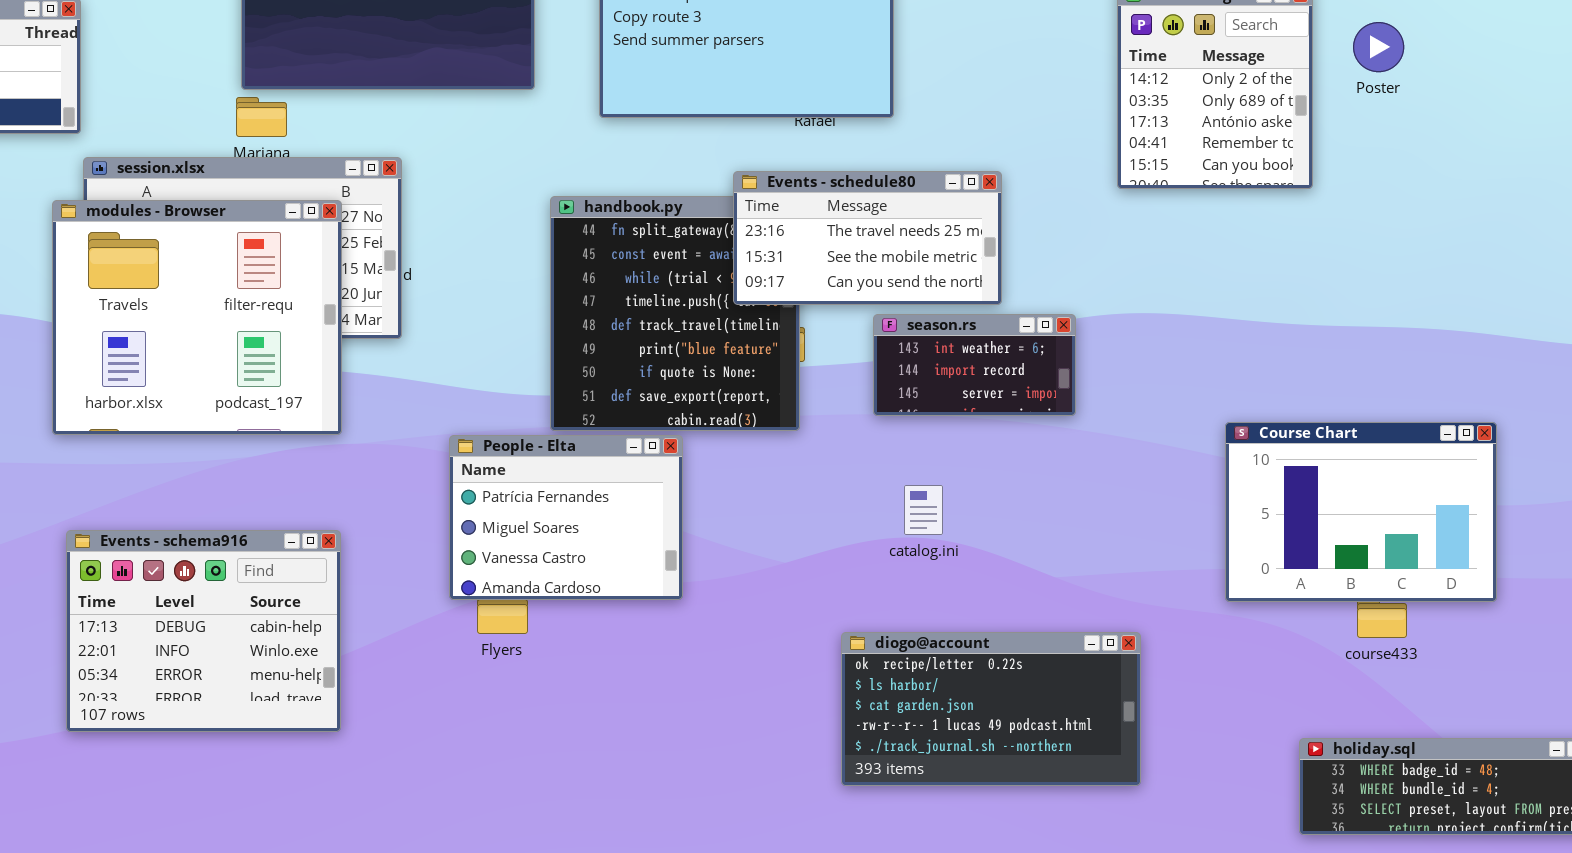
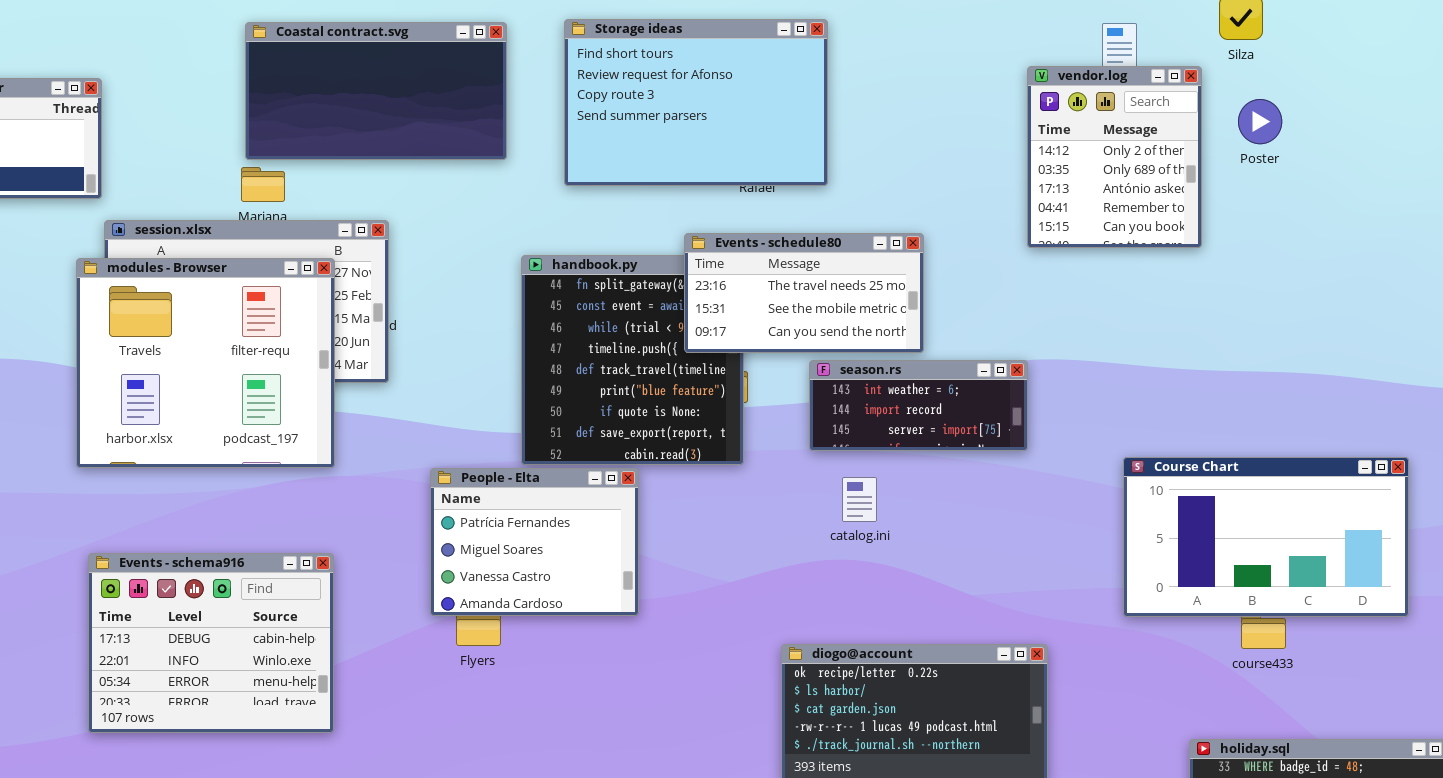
season.rs: [873,314,1076,416] -> [809,360,1028,451], resized
Course Chart: [1225,422,1497,602] -> [1123,457,1409,617], resized
catalog.ini: [904,485,943,535] -> [842,477,877,522], moved

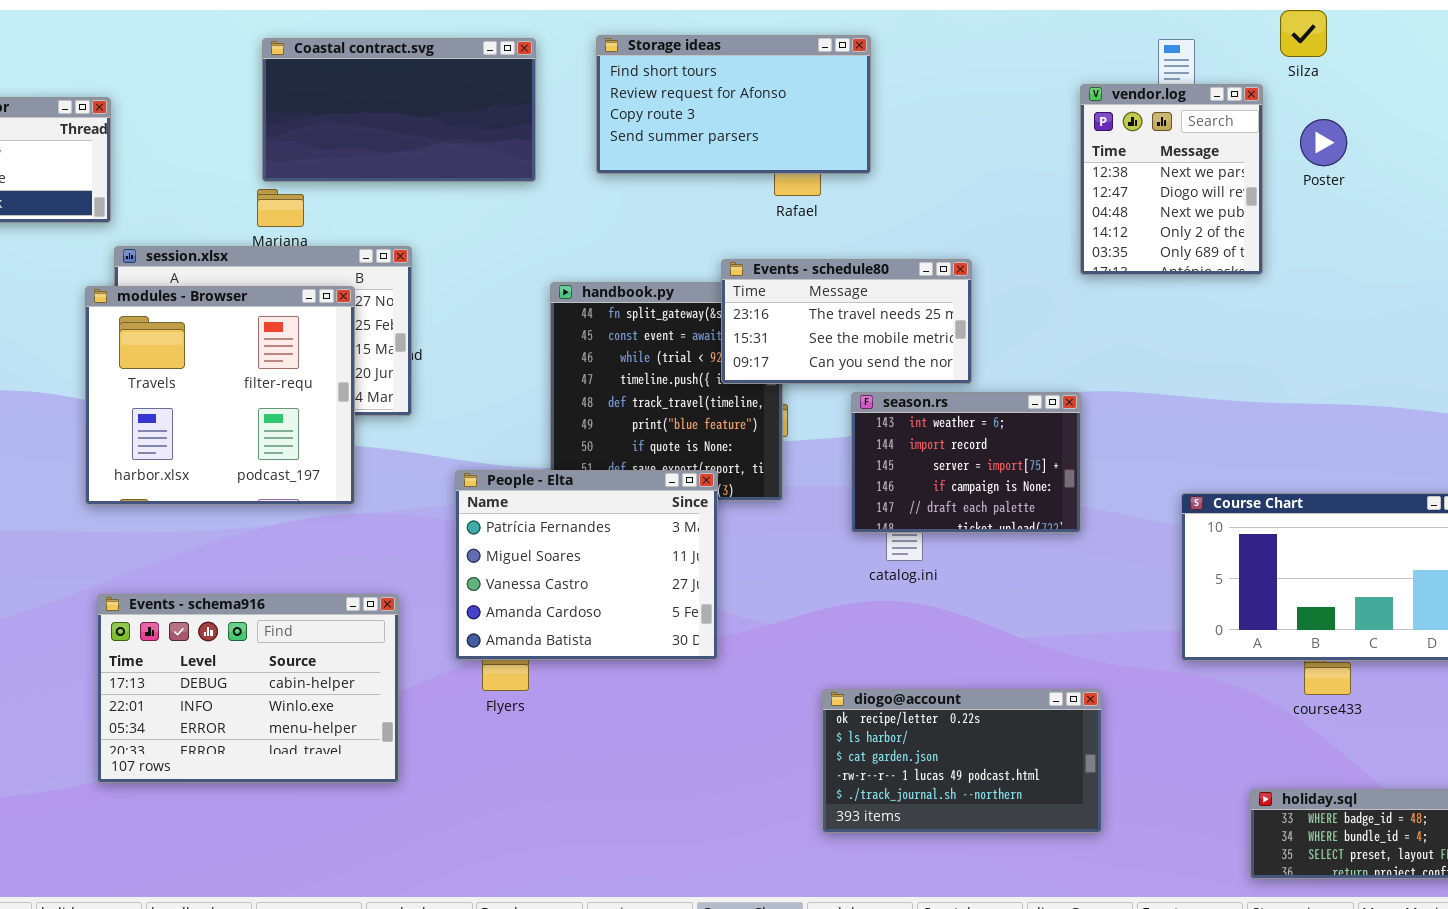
Storage ideas: [564,19,828,186] -> [596,35,871,174], resized
vendor.log: [1027,66,1202,248] -> [1080,84,1263,275], scrolled up 3 rows
season.rs: [809,360,1028,451] -> [851,392,1081,533], resized
People - Elta: [430,468,639,616] -> [455,470,718,660], resized
Events - schema916: [88,553,334,733] -> [97,594,399,783], resized

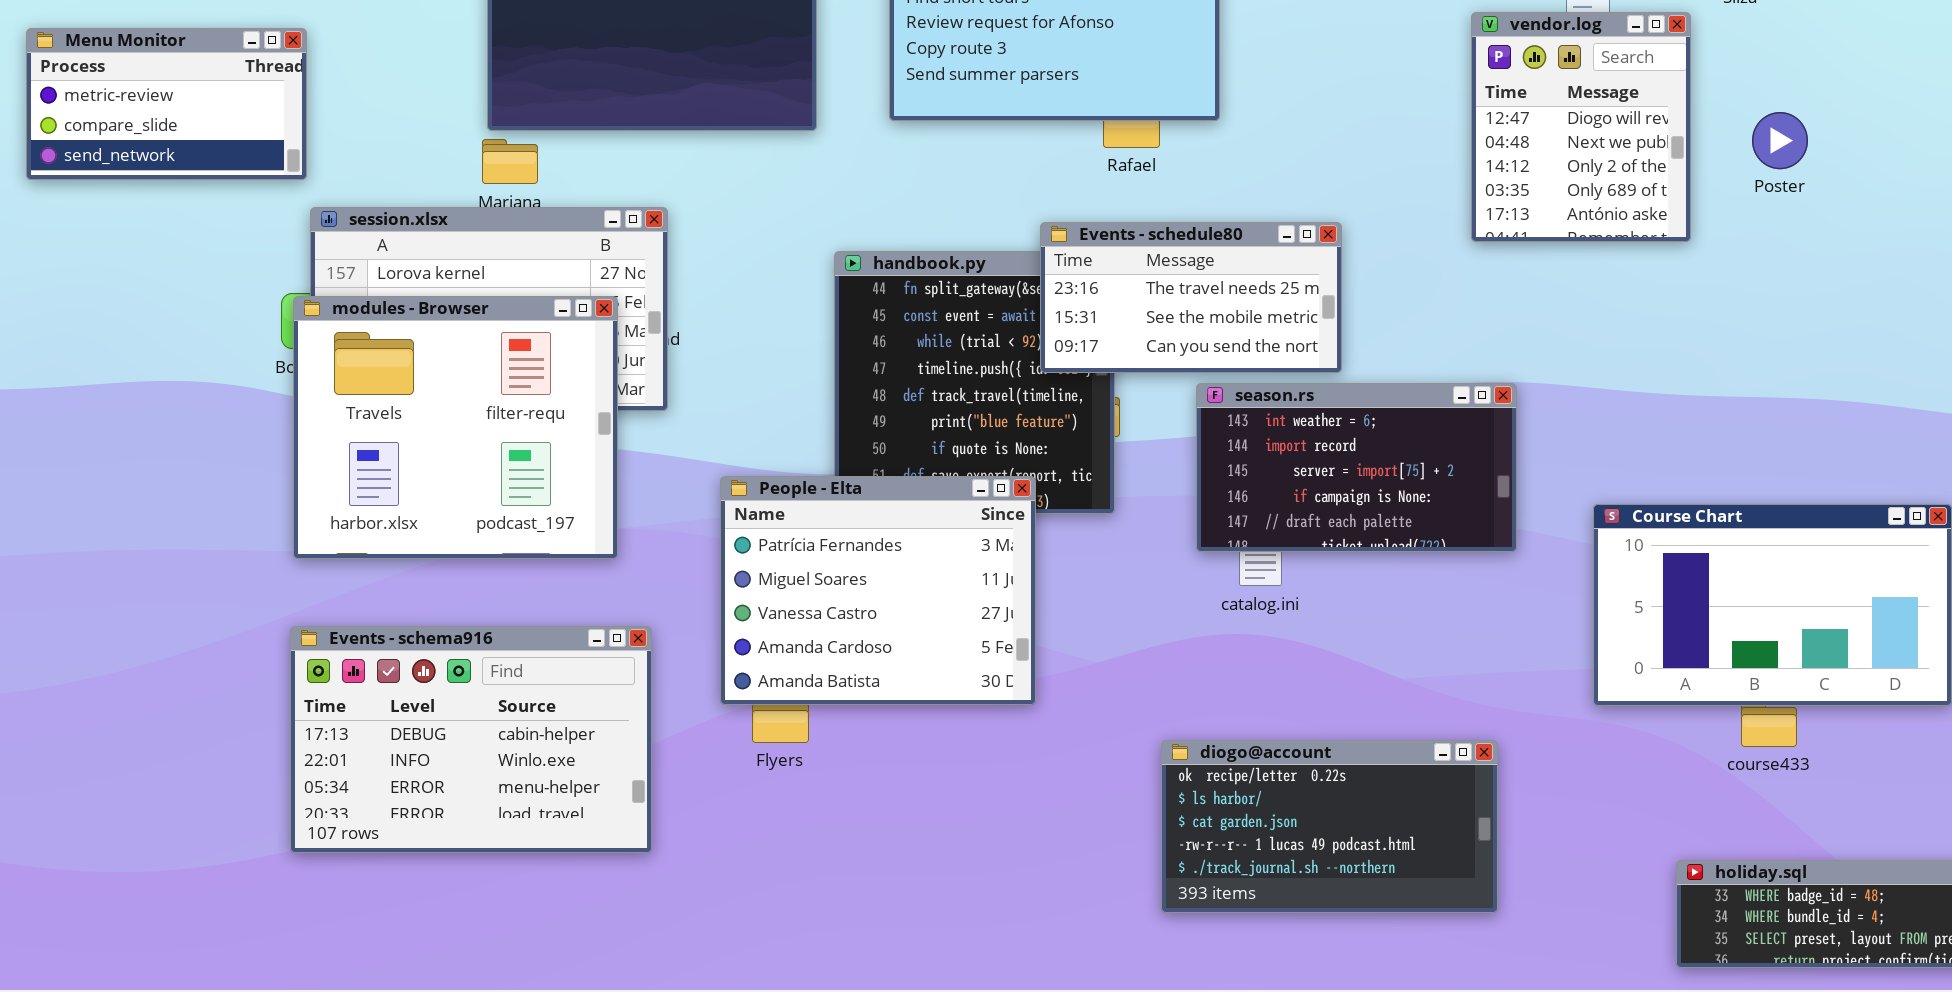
vendor.log: [1080,84,1263,275] -> [1471,12,1691,242], scrolled down 1 row
Poster: [1300,119,1347,166] -> [1752,112,1808,169], moved
modules - Browser: [85,286,355,505] -> [293,296,618,559], moved
season.rs: [851,392,1081,533] -> [1196,383,1517,552], resized

